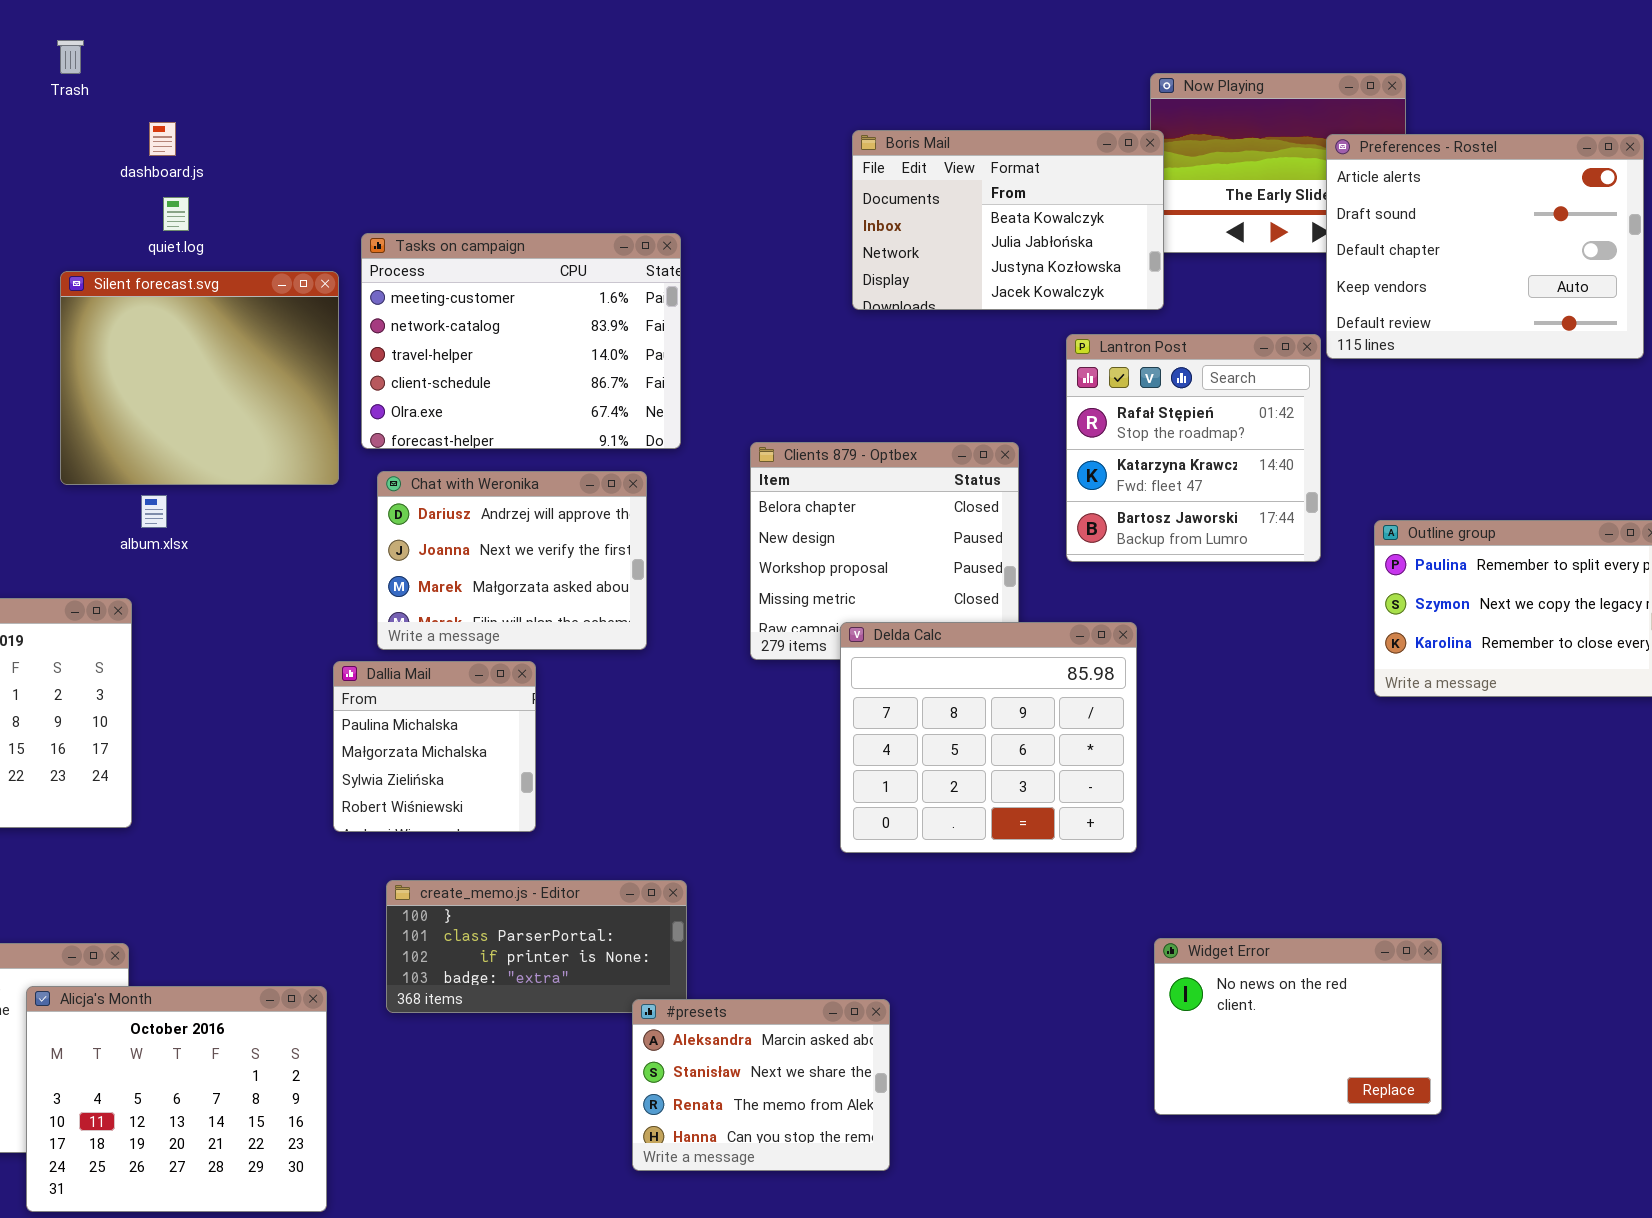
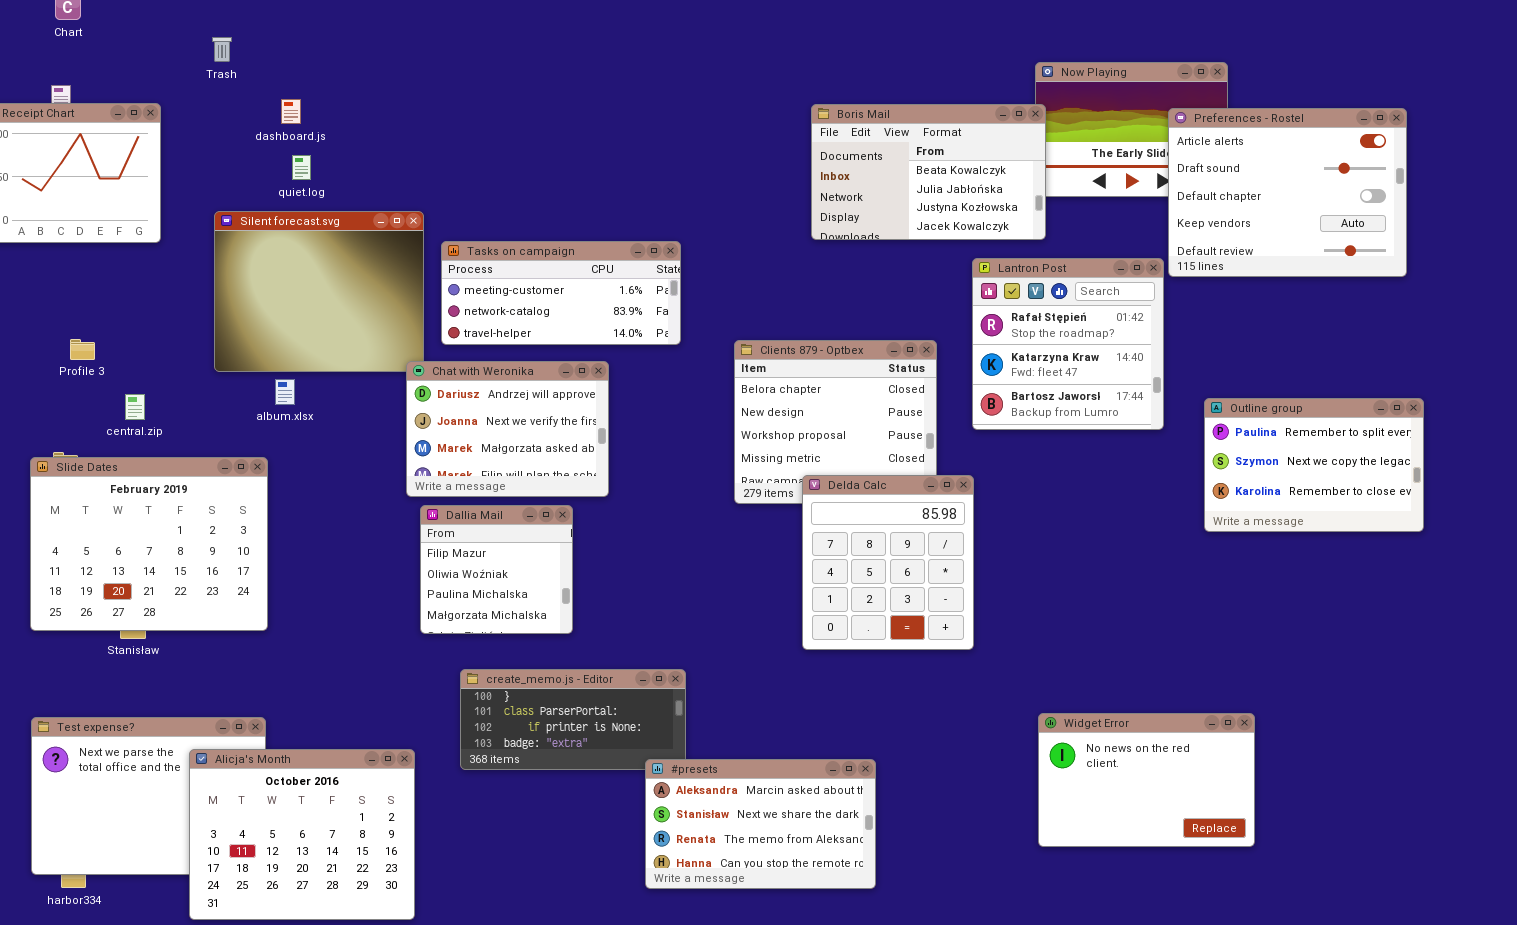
Tasks on campaign: [361,233,681,449] -> [441,241,681,345], resized
Chat with Weronika: [377,471,647,650] -> [406,361,609,497], moved
Delda Calc: [840,622,1137,853] -> [802,475,974,650], resized
Dallia Mail: [333,661,536,832] -> [420,505,573,634], scrolled up 2 rows
#presets: [632,999,890,1171] -> [645,759,876,889], resized

